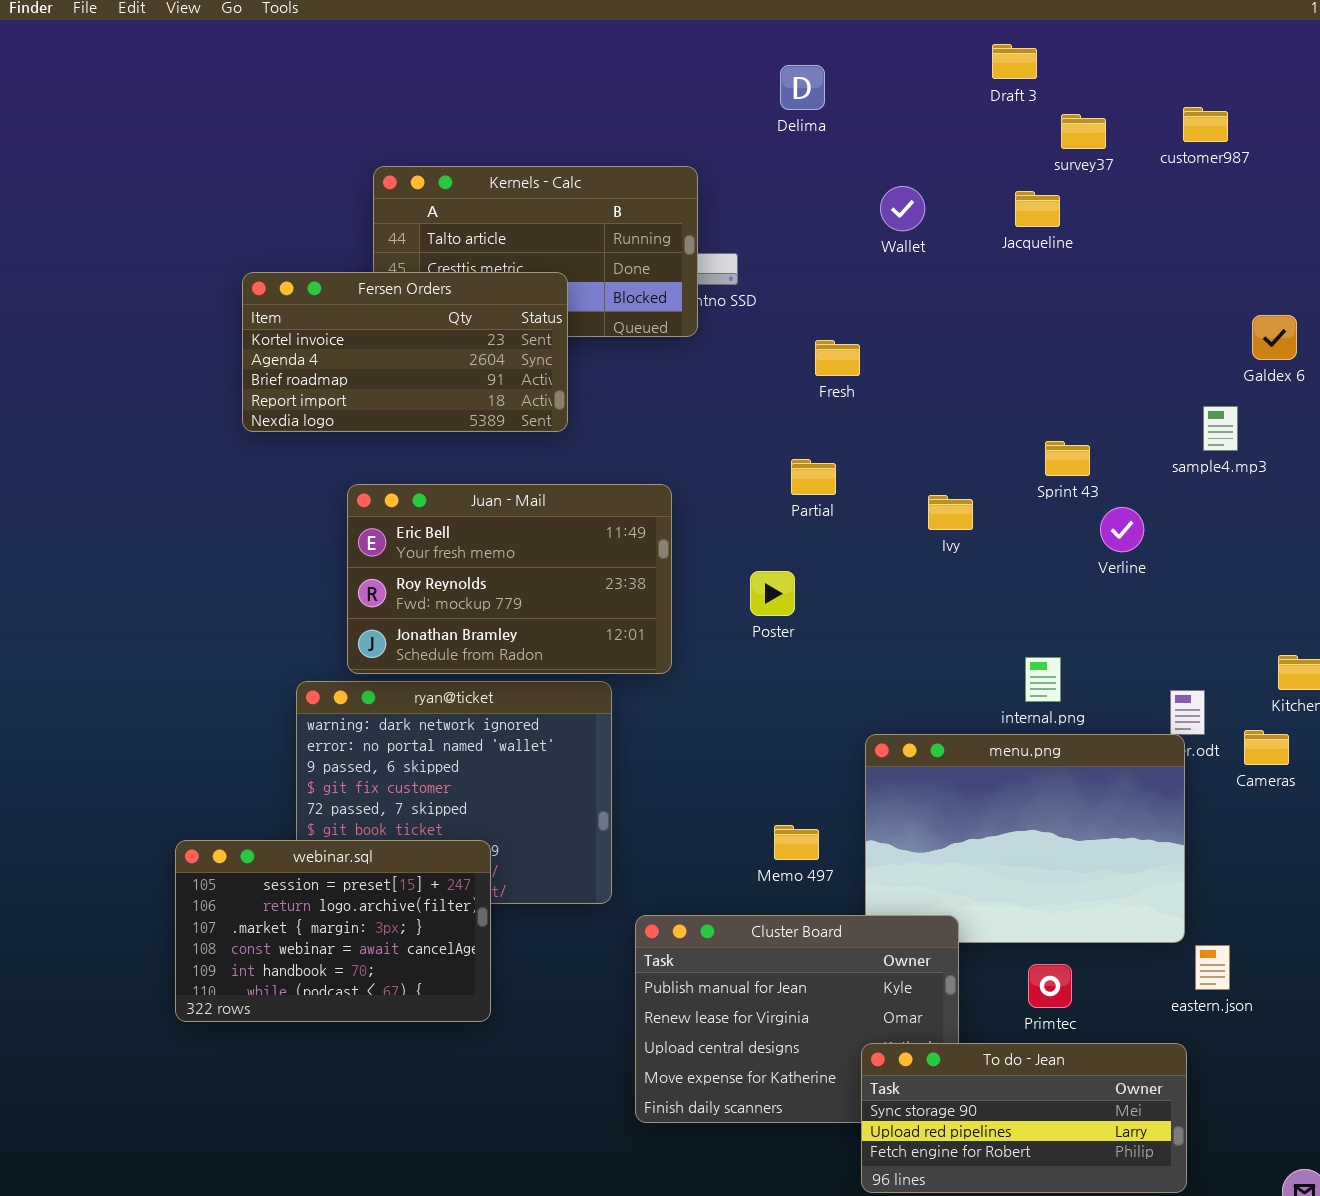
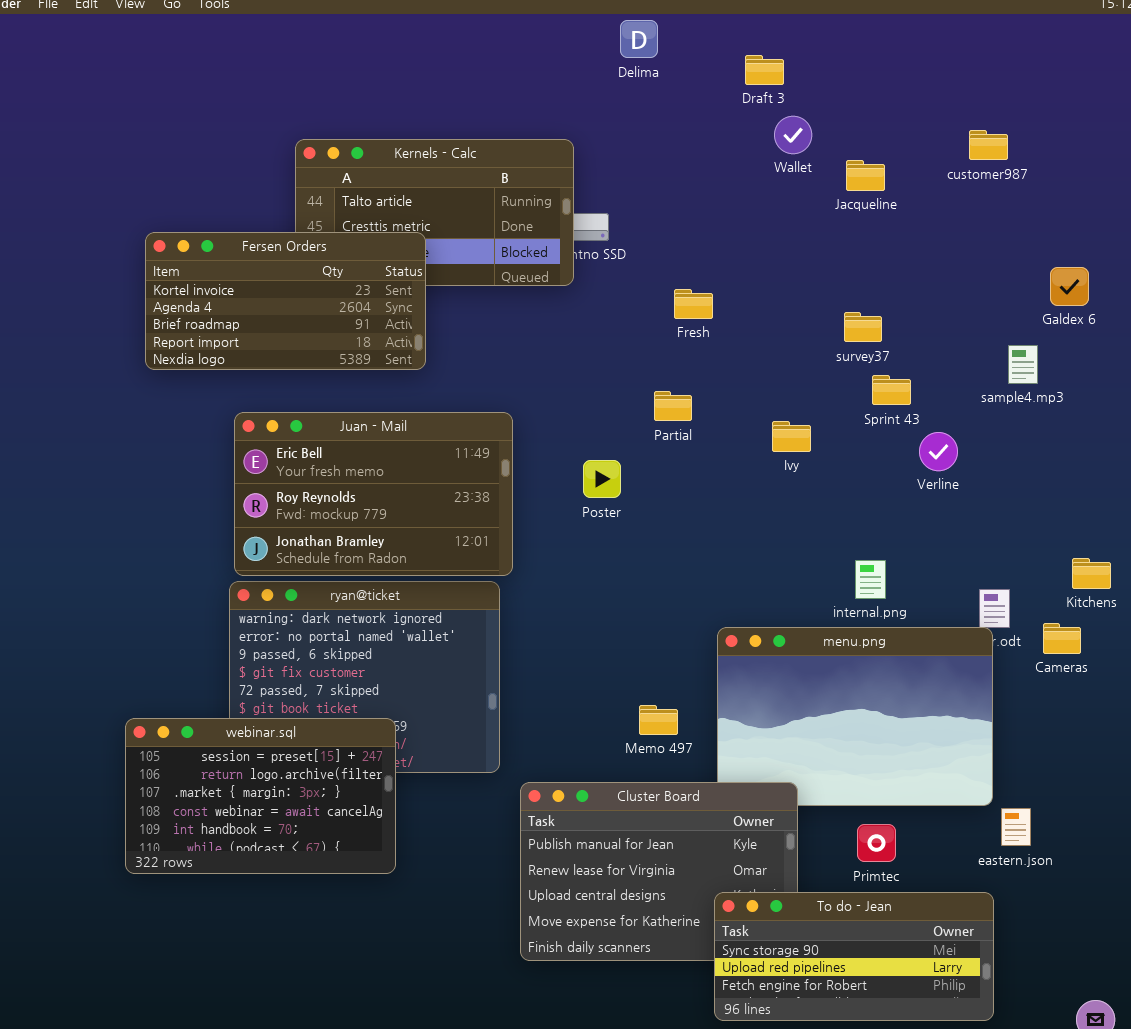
Draft 3: [992,44,1037,79] -> [745,55,784,85], moved
Delima: [780,65,825,110] -> [620,20,658,58], moved
customer987: [1183,107,1228,142] -> [969,130,1008,160], moved
survey37: [1061,114,1106,149] -> [844,312,882,342], moved
Wallet: [880,186,925,231] -> [774,116,812,154], moved
Fersen Orders: [242,272,568,432] -> [145,232,426,370], moved
Juan - Mail: [347,484,672,674] -> [234,412,513,576], moved
Poster: [750,571,795,616] -> [583,460,621,498], moved

